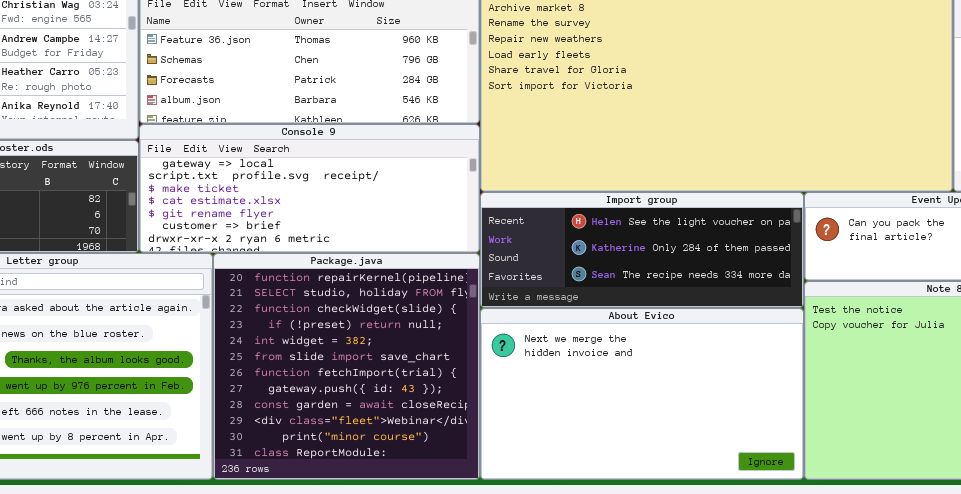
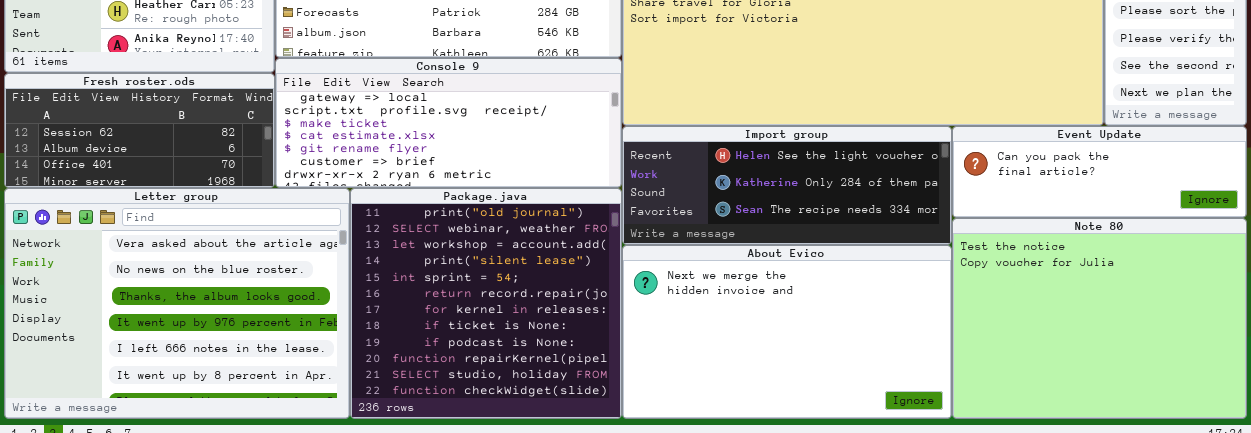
Package.java: [213,253,480,480] -> [350,188,622,419], scrolled up 9 rows

